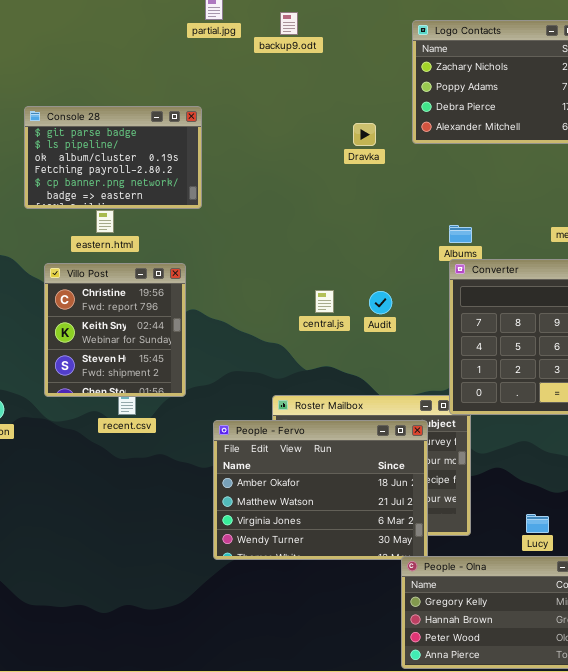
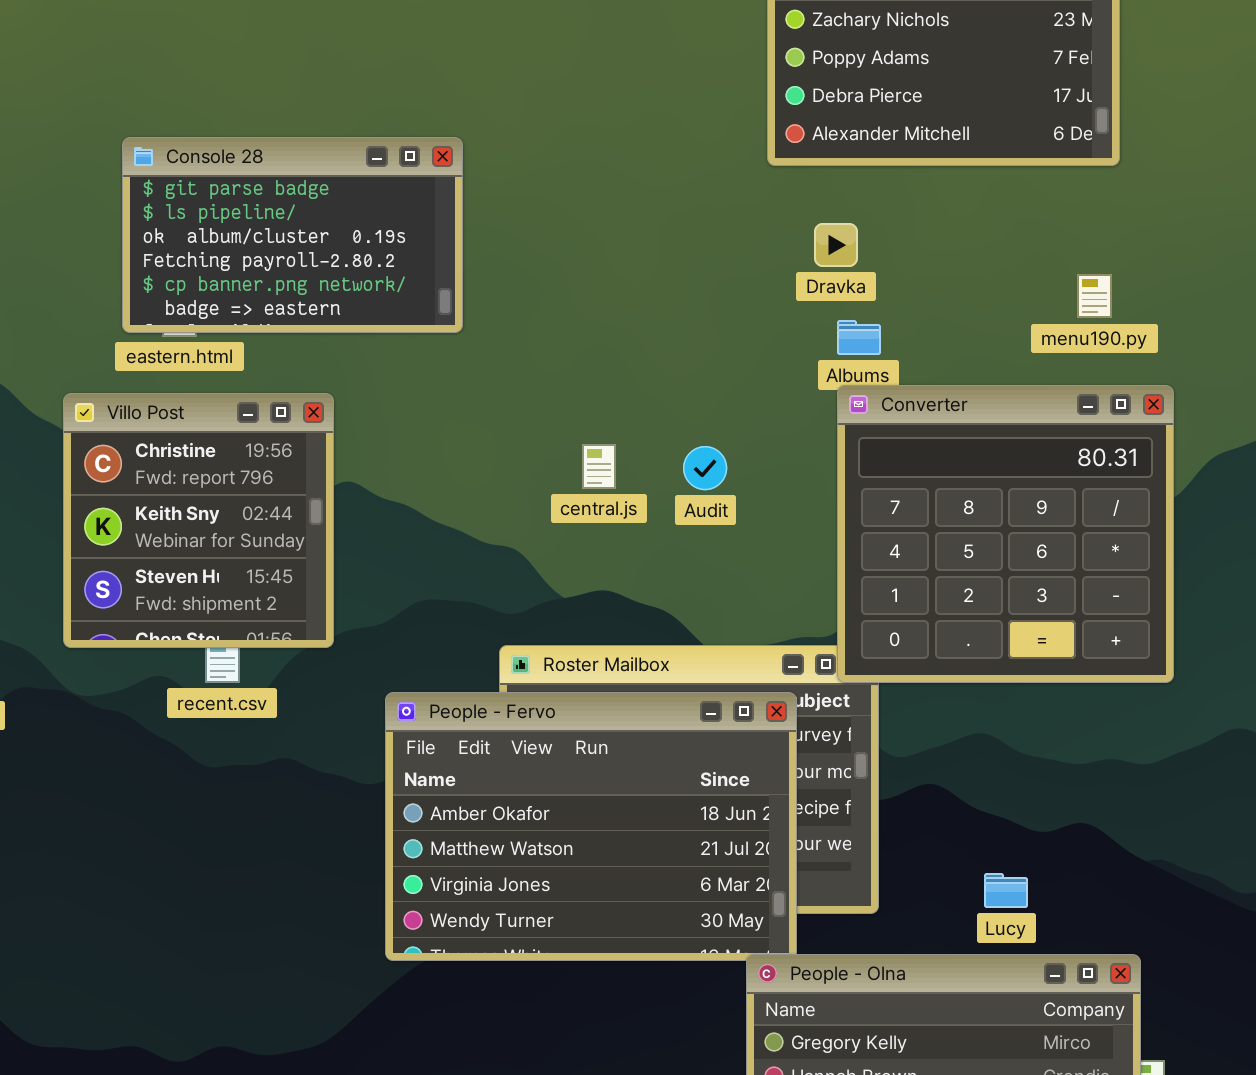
Console 28: [24,106,202,209] -> [122,137,463,333], moved
Dravka: [353,123,376,146] -> [814,223,858,267], moved

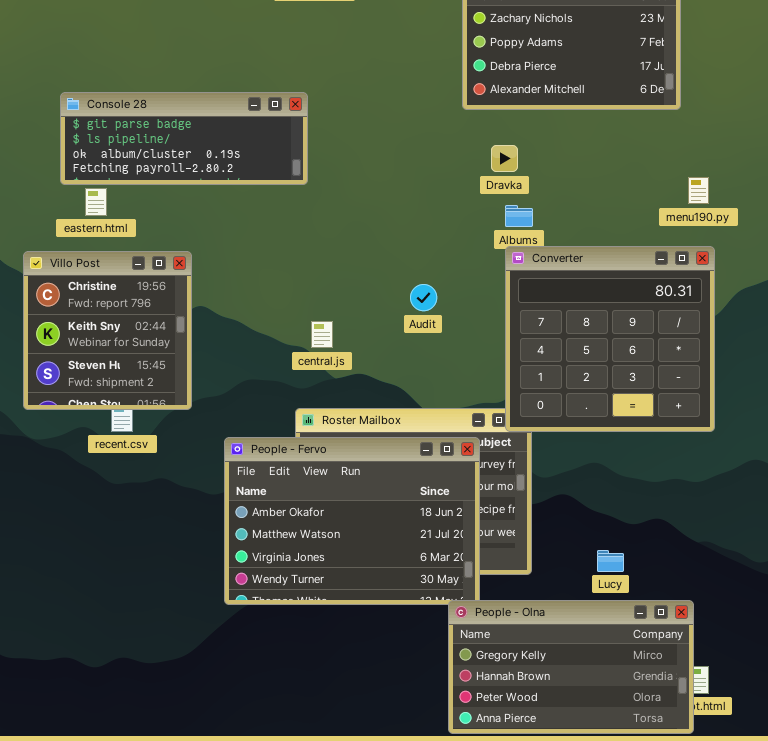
Console 28: [122,137,463,333] -> [60,92,308,185], resized
menu190.py: [1077,274,1112,318] -> [688,177,709,204], moved
central.js: [582,444,616,489] -> [311,321,333,348], moved

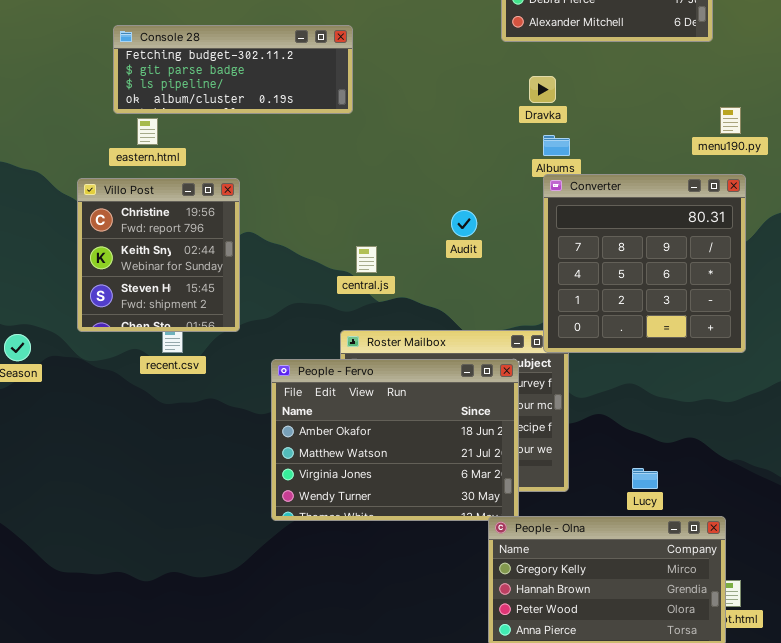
Console 28: [60,92,308,185] -> [113,25,353,114], scrolled up 1 row

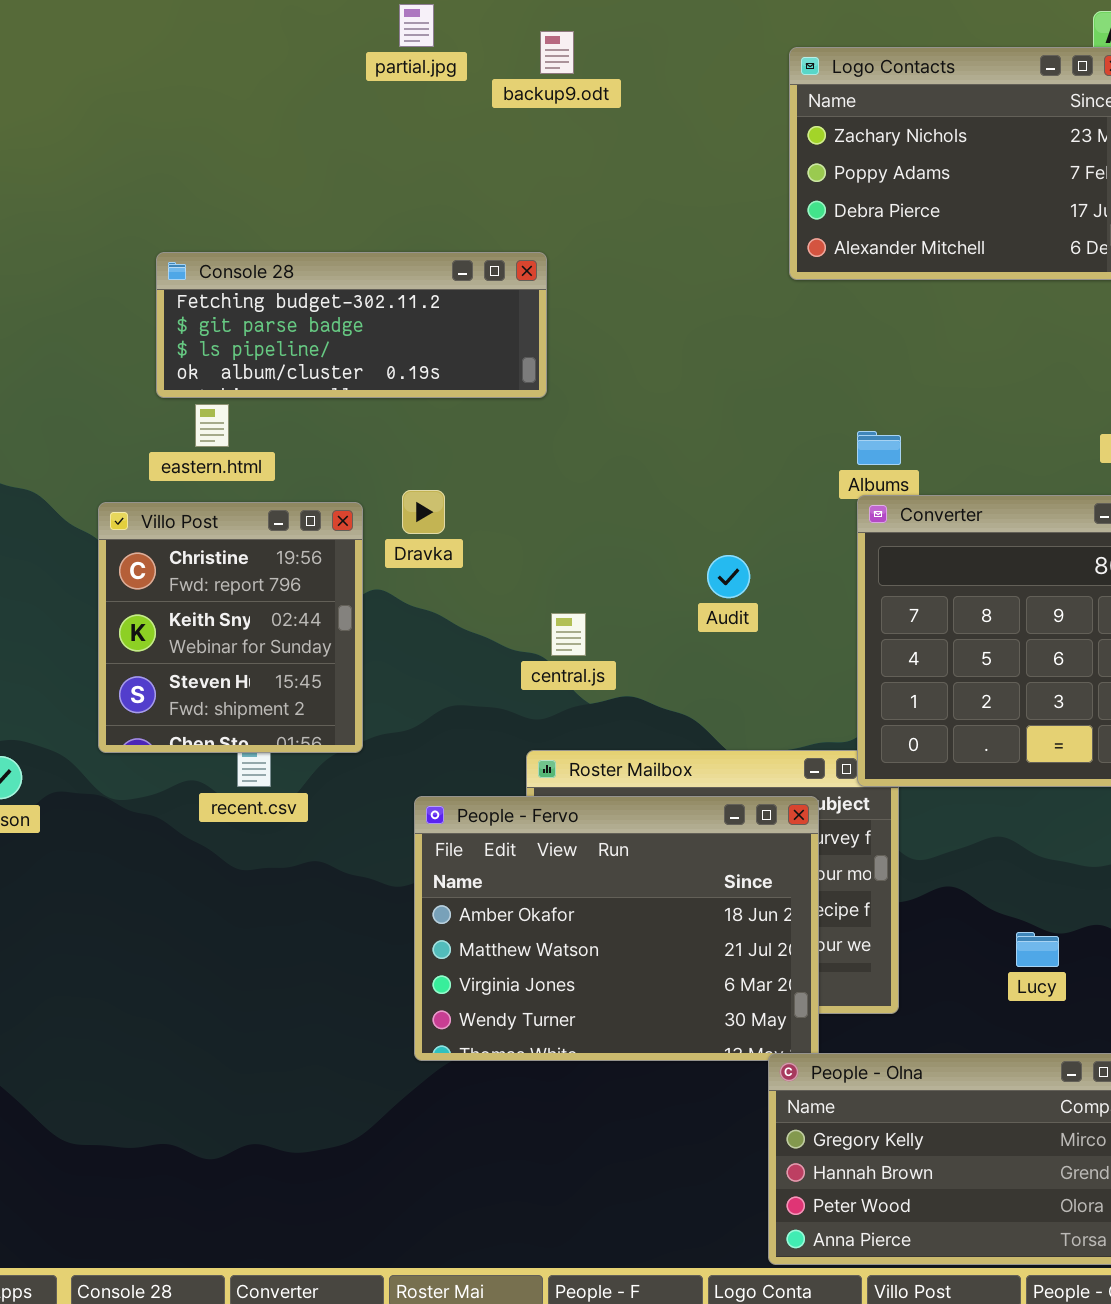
Dravka: [529,76,556,103] -> [402,490,445,534], moved
Lucy: [632,468,658,489] -> [1016,932,1059,967], moved

